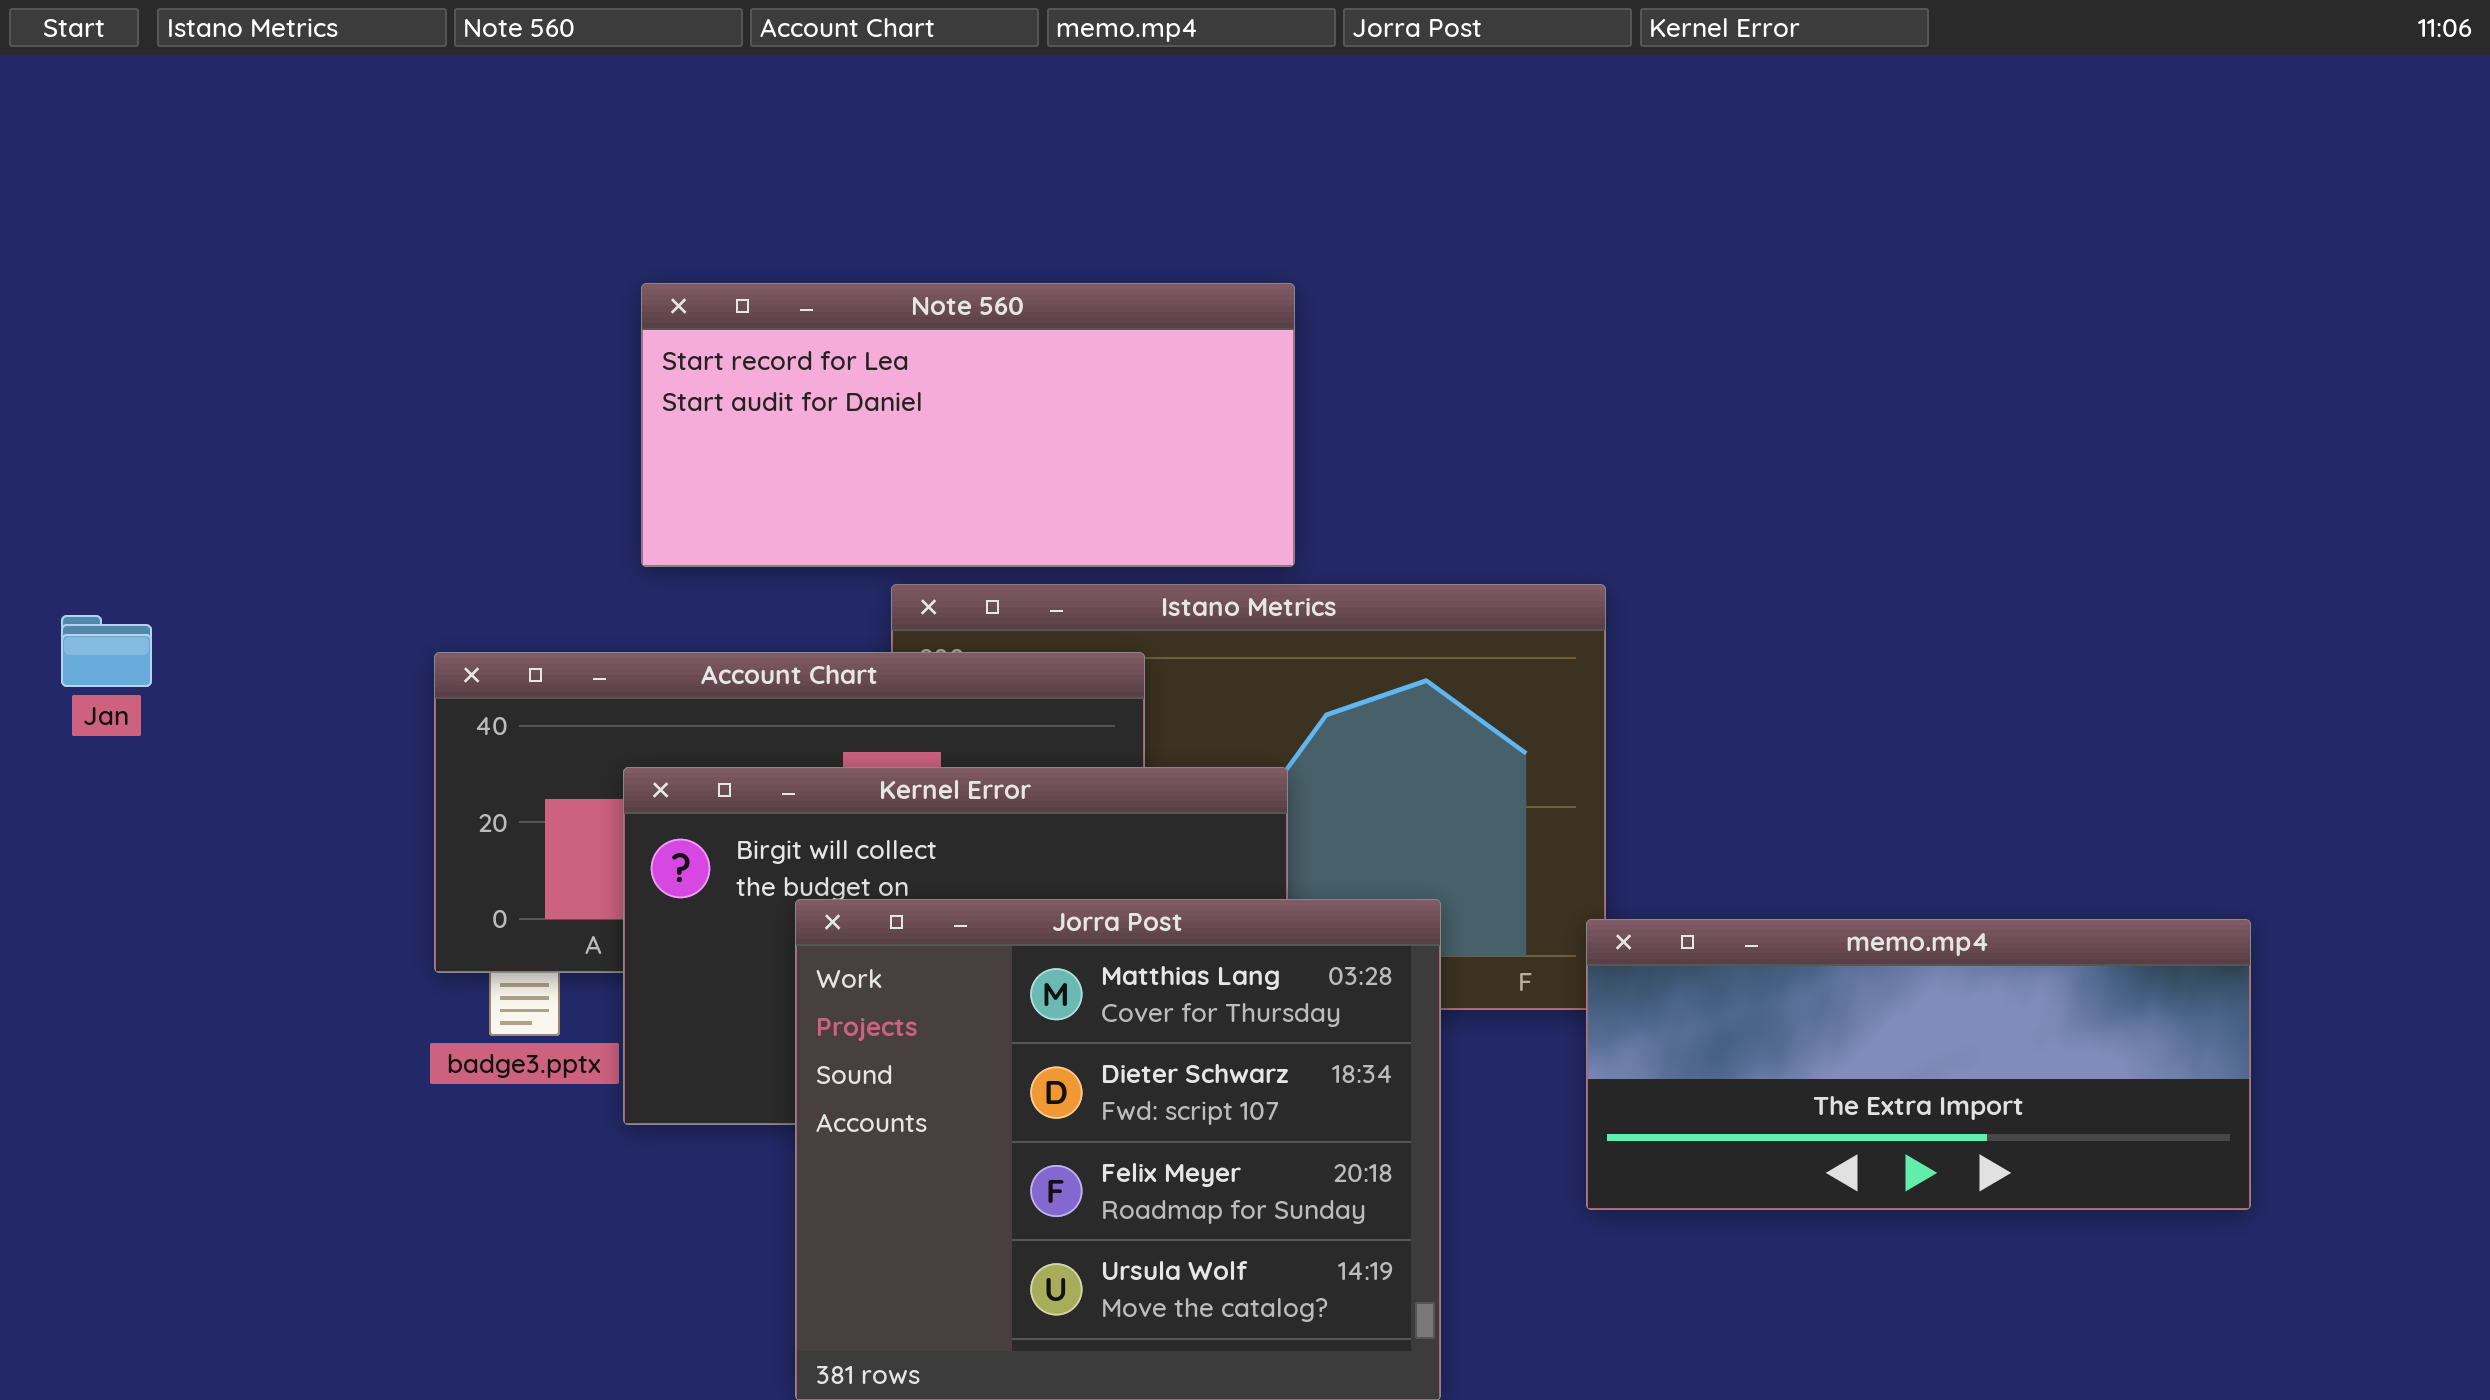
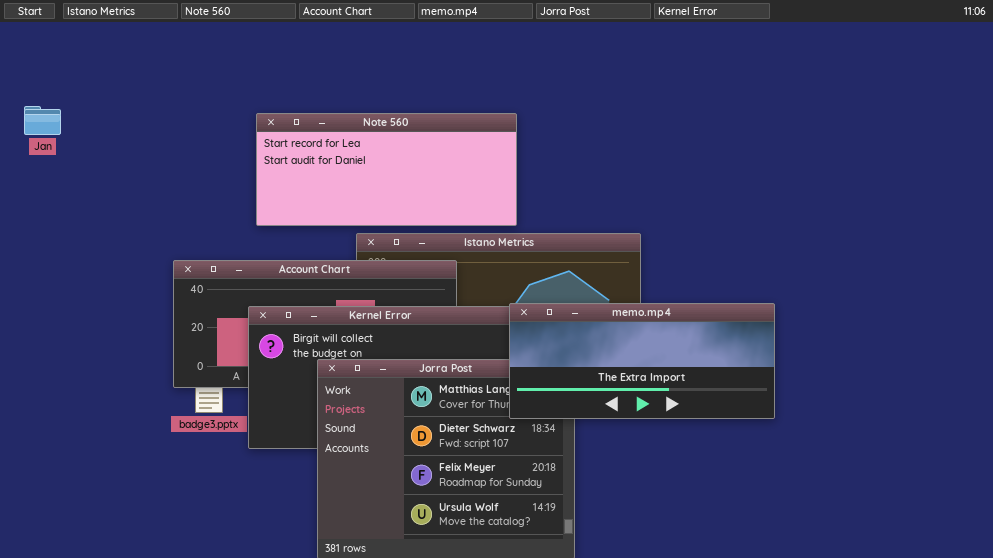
Jan: [61,615,152,687] -> [24,106,61,135], moved
memo.mp4: [1586,919,2251,1210] -> [509,303,775,419], moved

